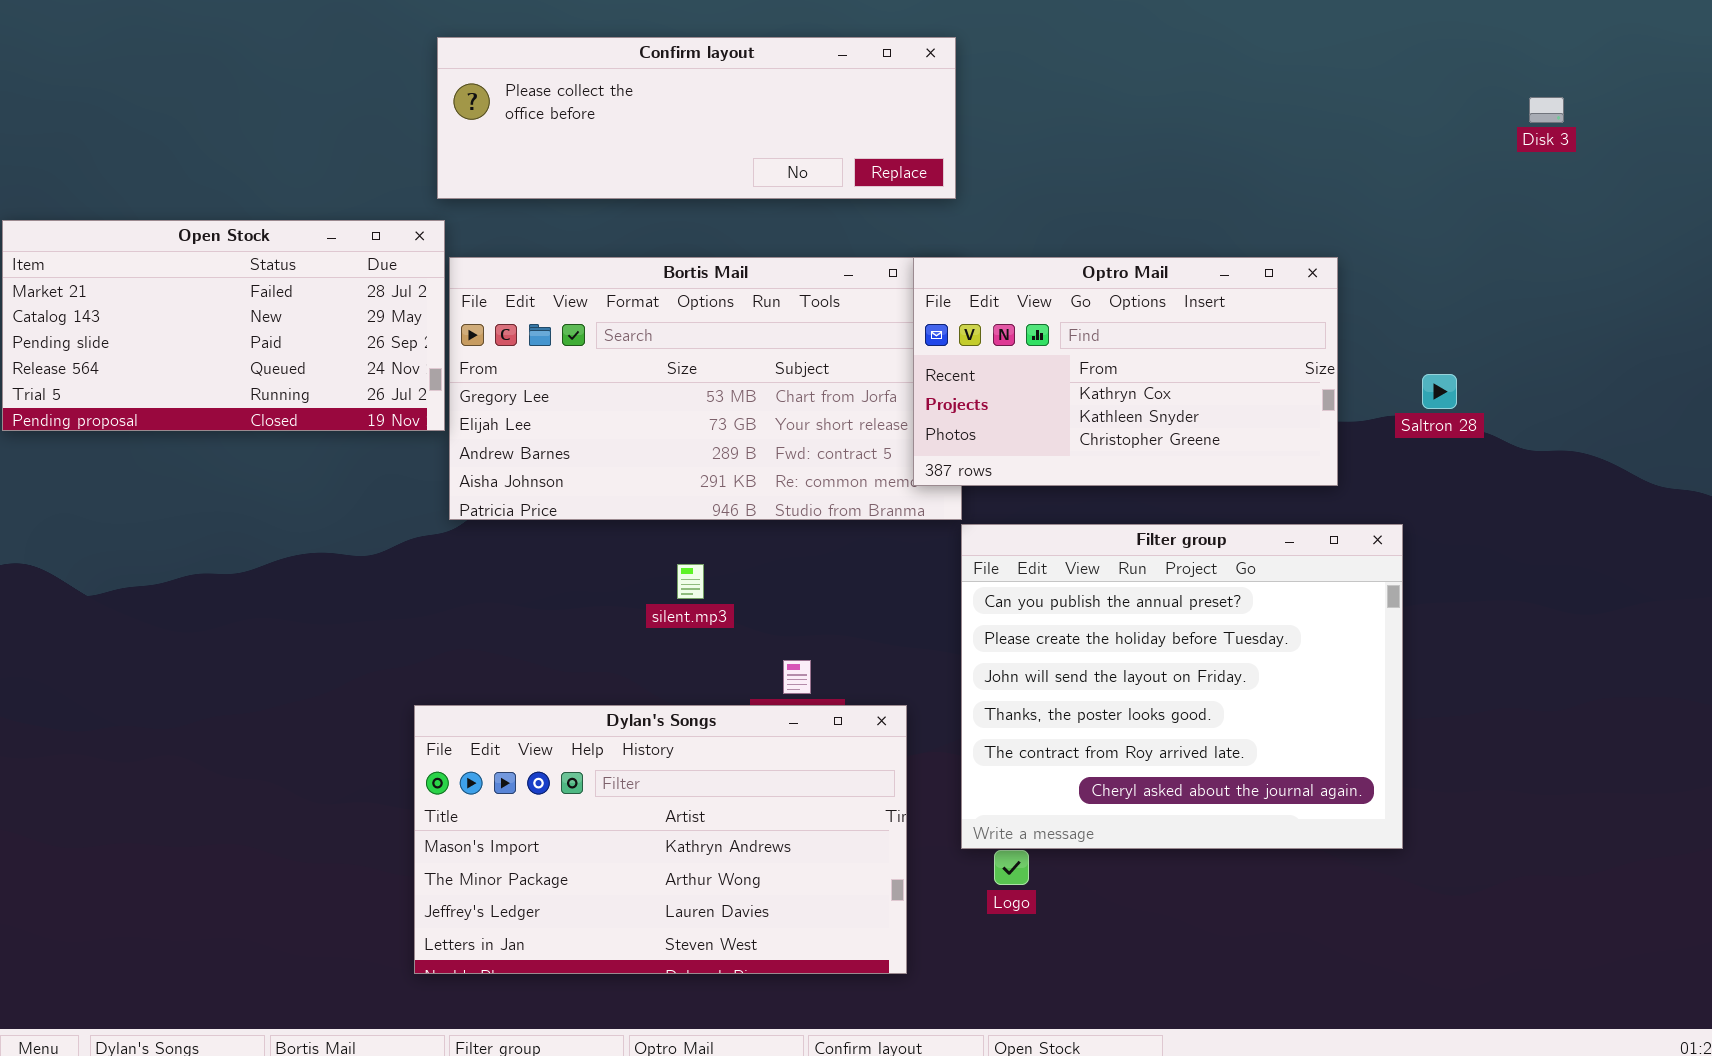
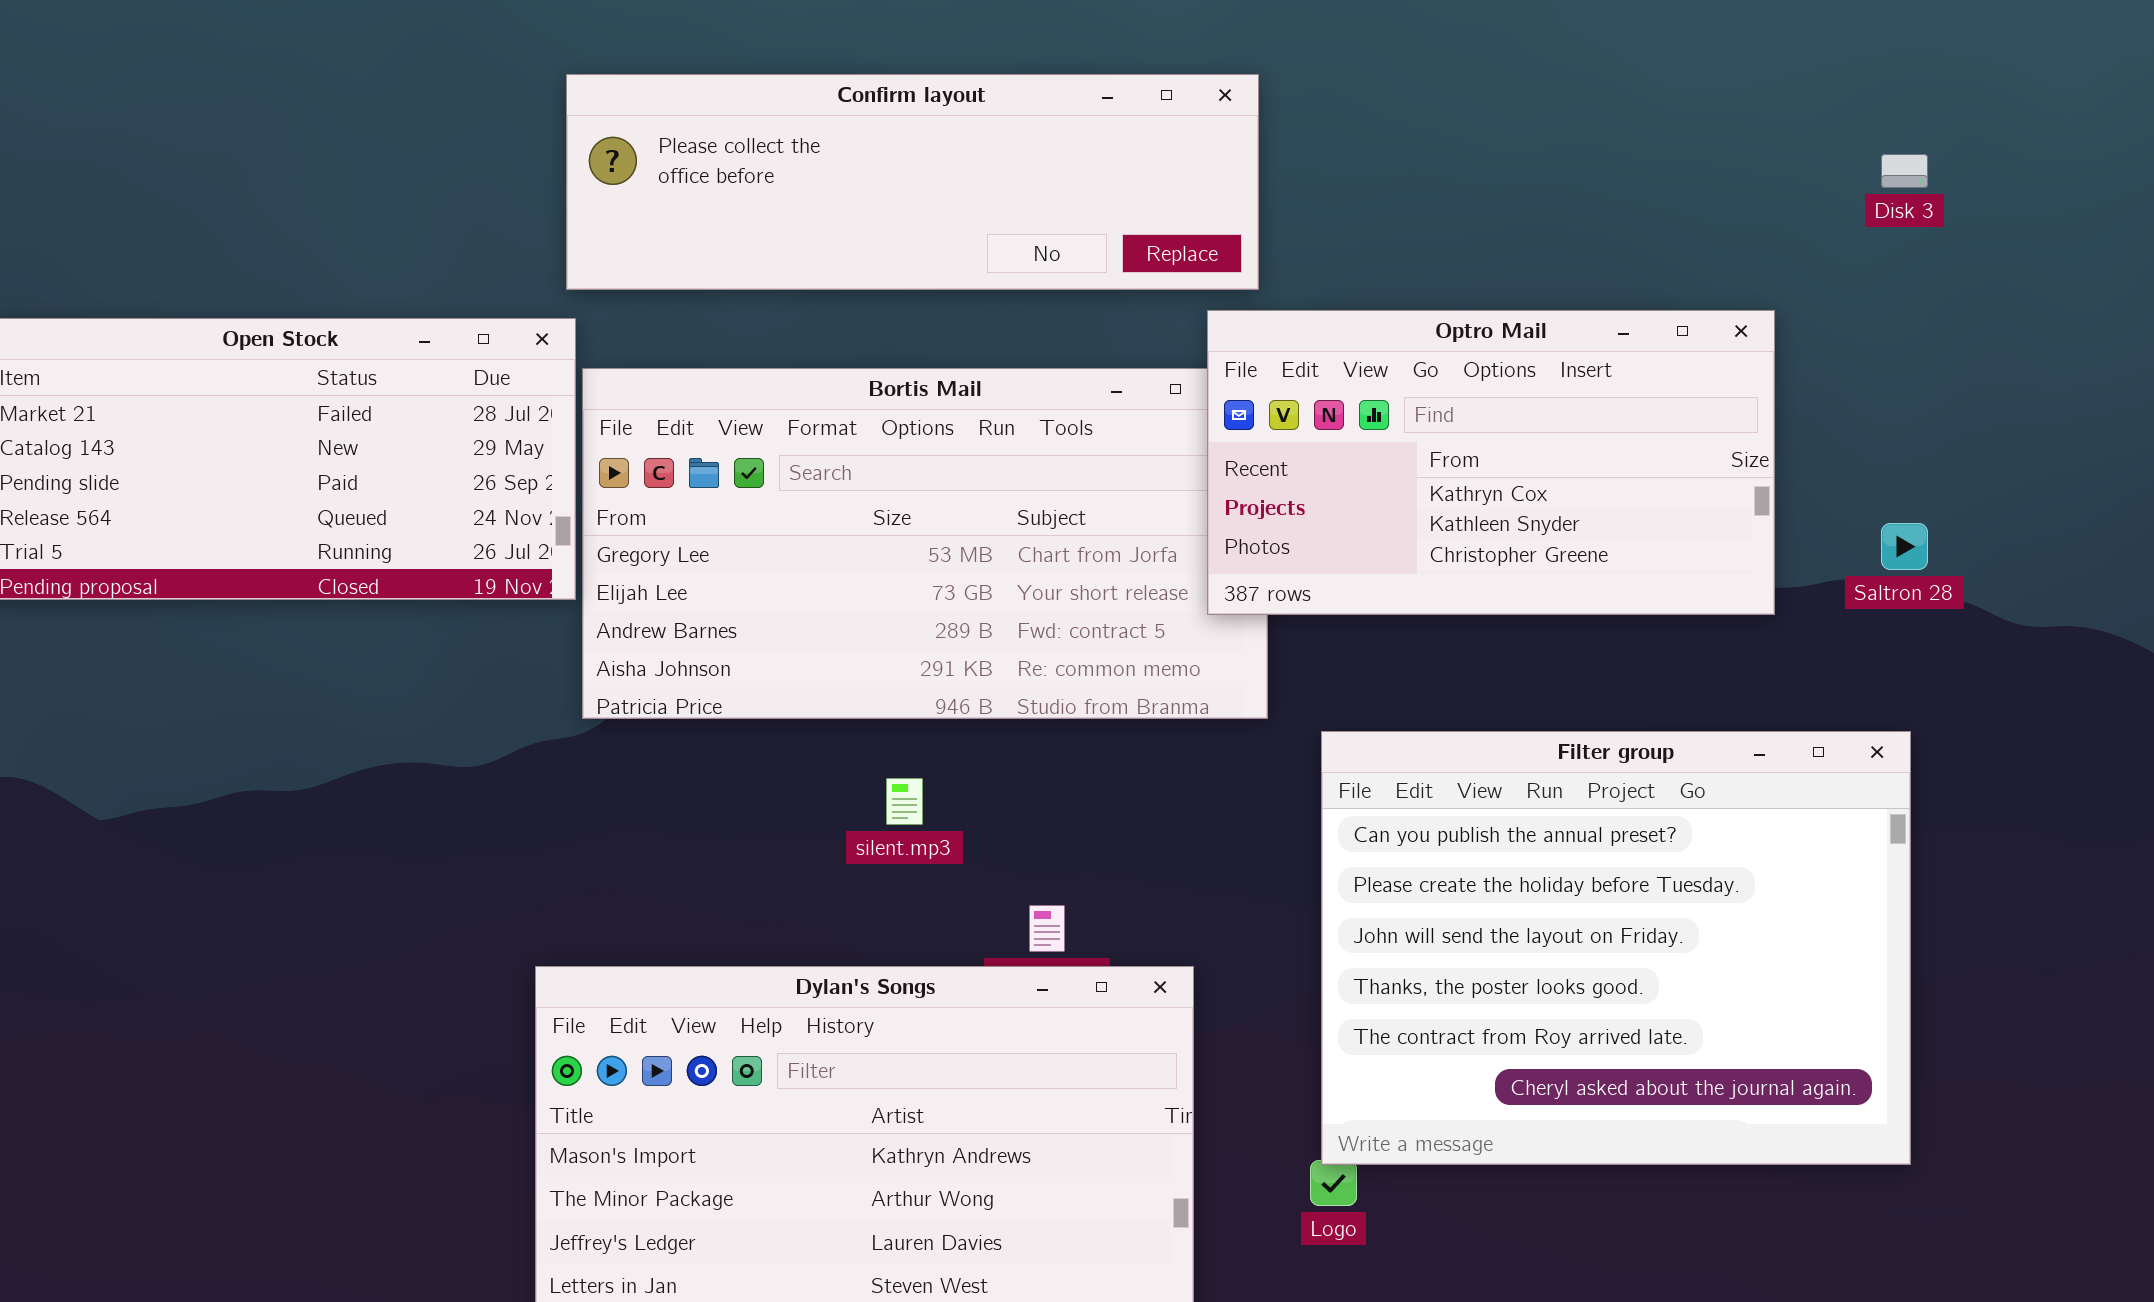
Disk 3: [1529,97,1564,123] -> [1881,154,1928,188], moved
Optro Mail: [913,257,1338,486] -> [1207,310,1775,615], moved
Filter group: [961,524,1403,849] -> [1321,731,1911,1165], moved

